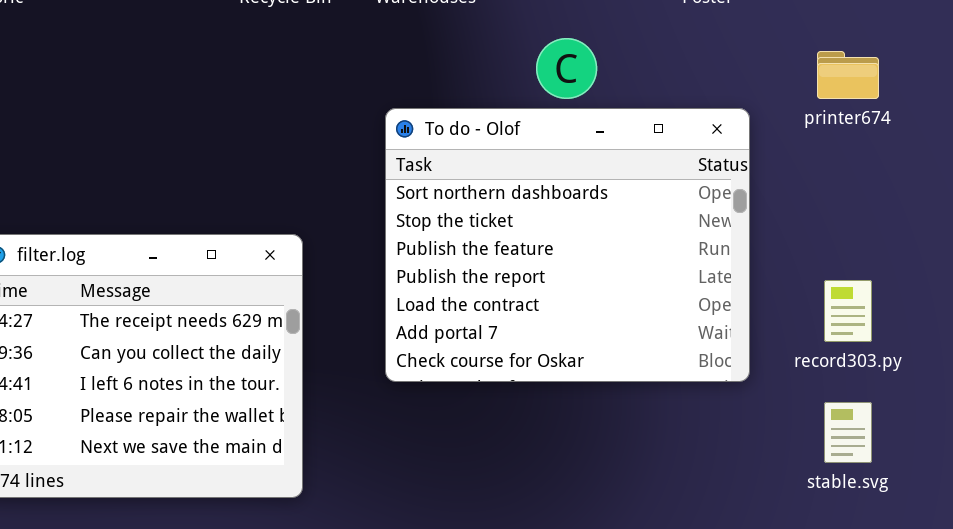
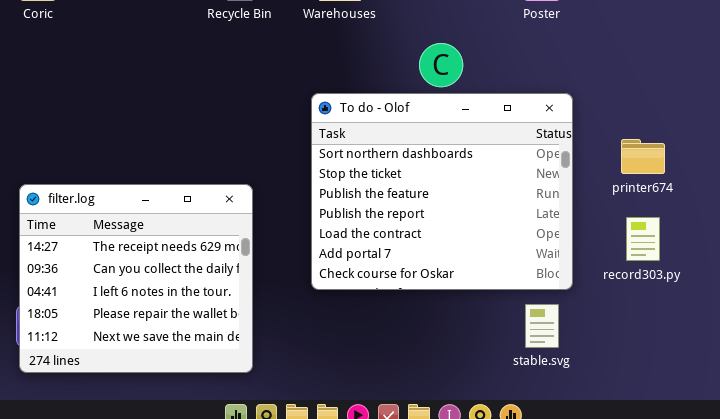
printer674: [817,51,879,99] -> [621,139,665,174], moved
stable.svg: [824,402,872,463] -> [525,304,559,348], moved

